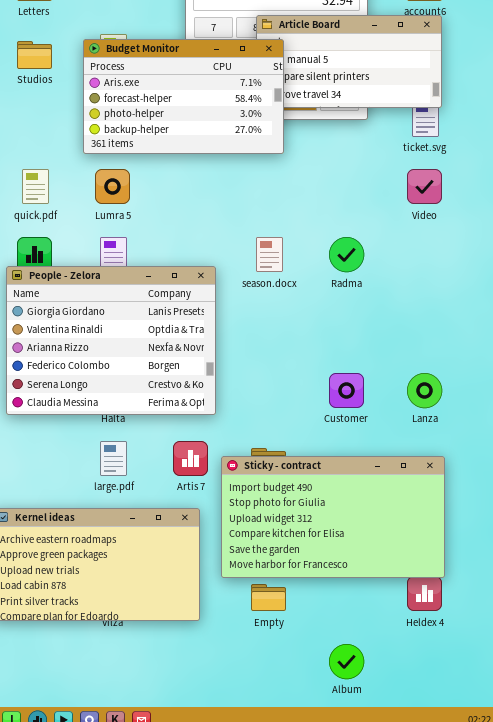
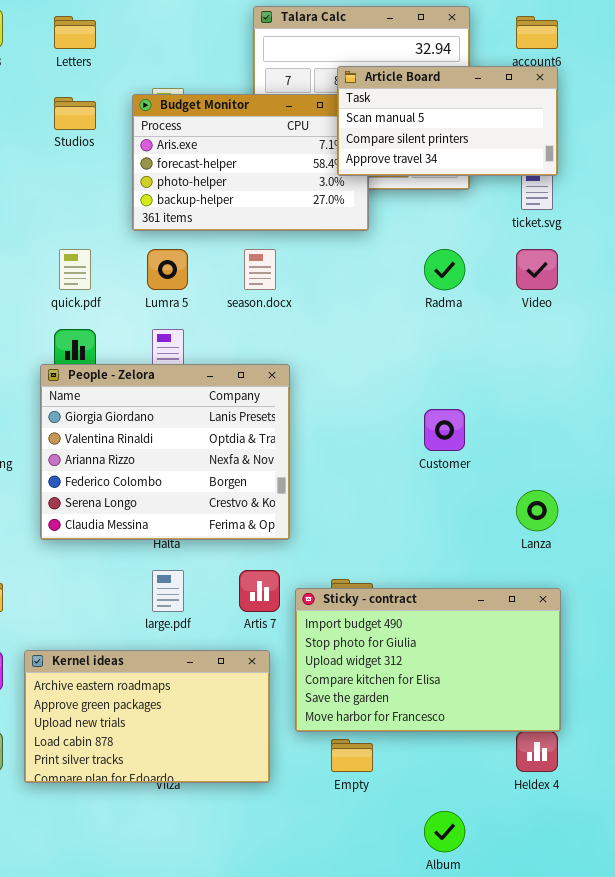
Article Board: [256,15,442,108] -> [337,66,558,176], raised
season.docx: [256,237,283,272] -> [244,249,276,290], moved
Radma: [329,237,364,272] -> [424,249,465,290], moved
Customer: [329,373,364,408] -> [424,409,465,451], moved

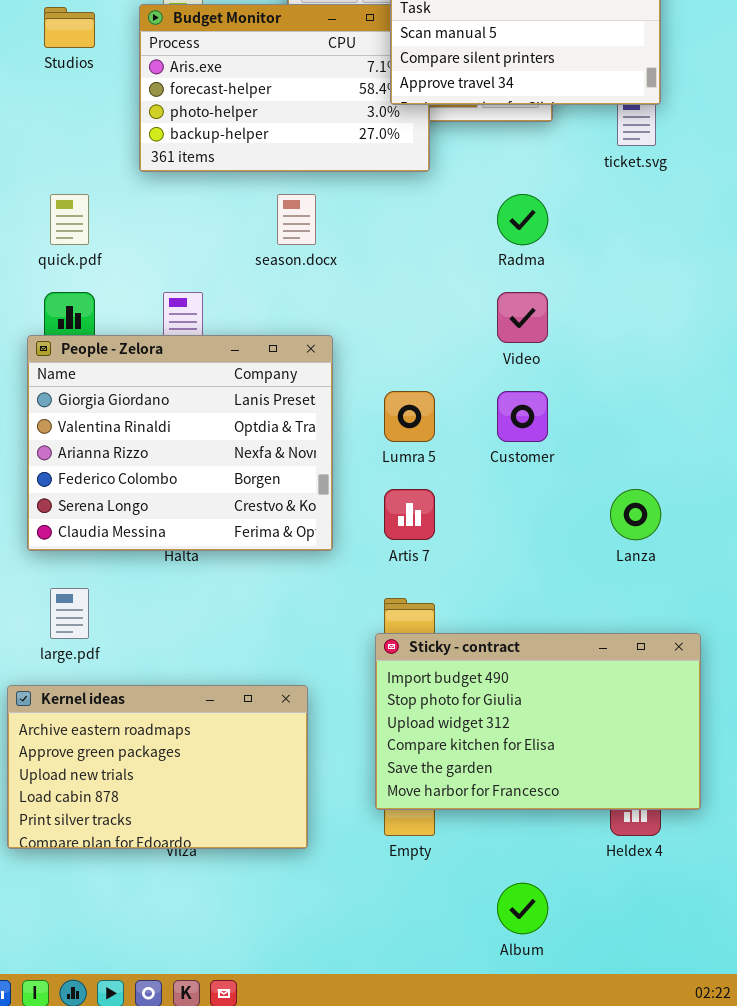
Lumra 5: [147,249,188,290] -> [384,391,435,442], moved
Video: [516,249,558,290] -> [497,292,548,343], moved
large.pdf: [152,570,184,612] -> [50,588,89,639], moved
Artis 7: [239,570,280,612] -> [384,489,435,540], moved
Sticky - contract: [295,588,561,732] -> [375,633,701,810], moved

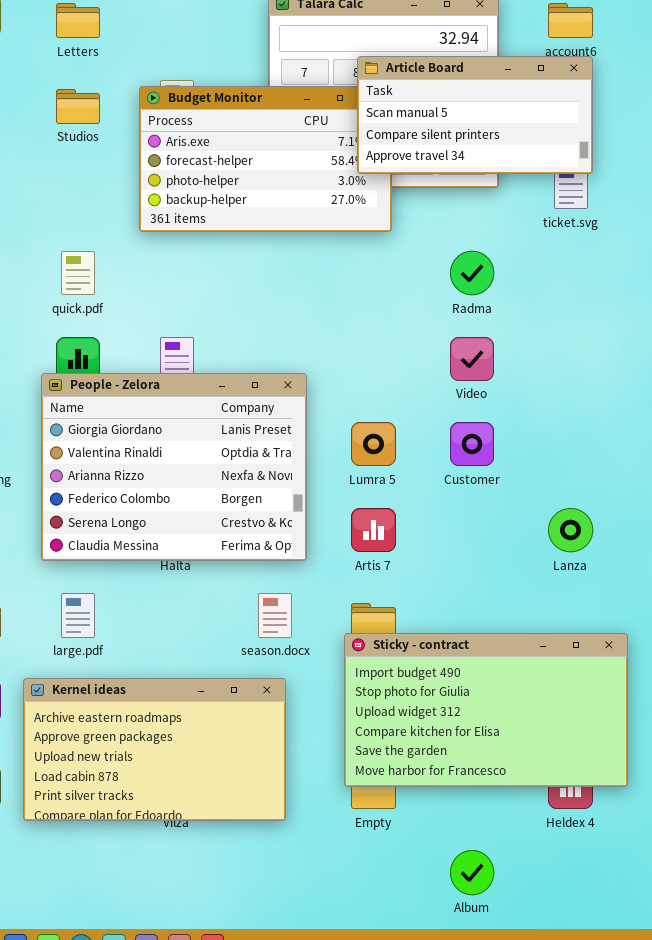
season.docx: [277,194,316,245] -> [258,593,292,638], moved

